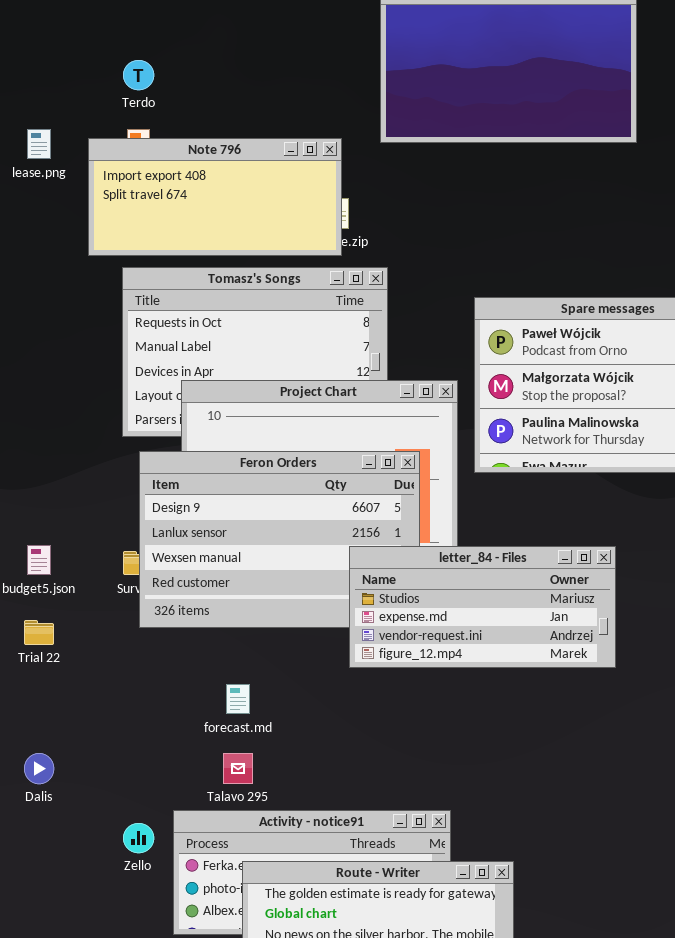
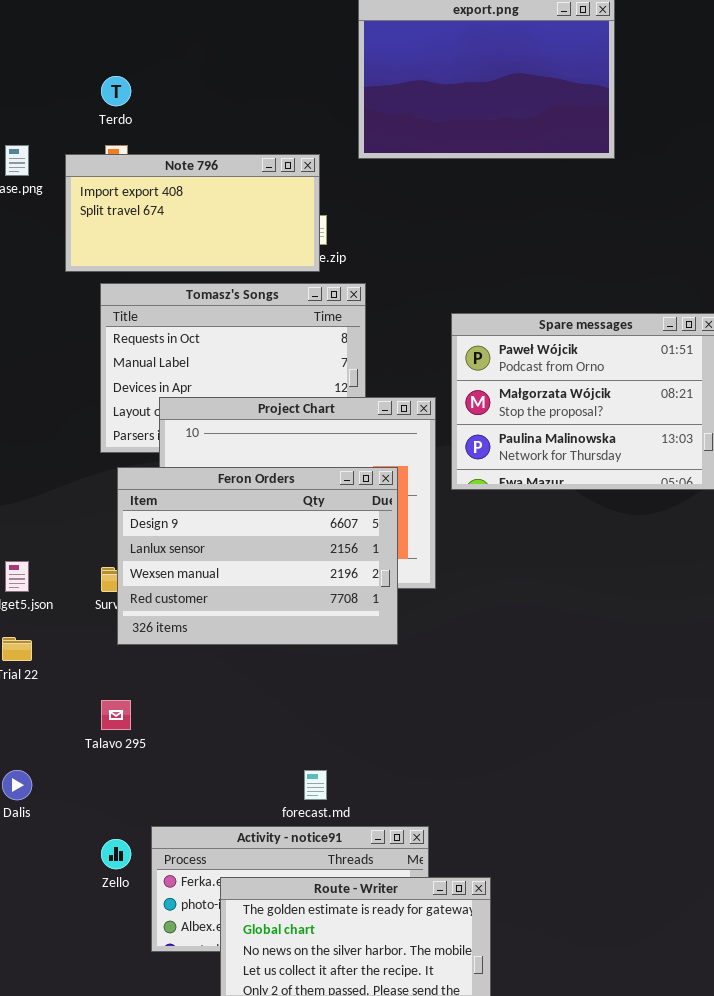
letter_84 - Files: [349,546,616,668] -> none, closed
forecast.md: [226,684,250,714] -> [304,770,327,800], moved
Talavo 295: [223,753,253,784] -> [101,700,131,730], moved

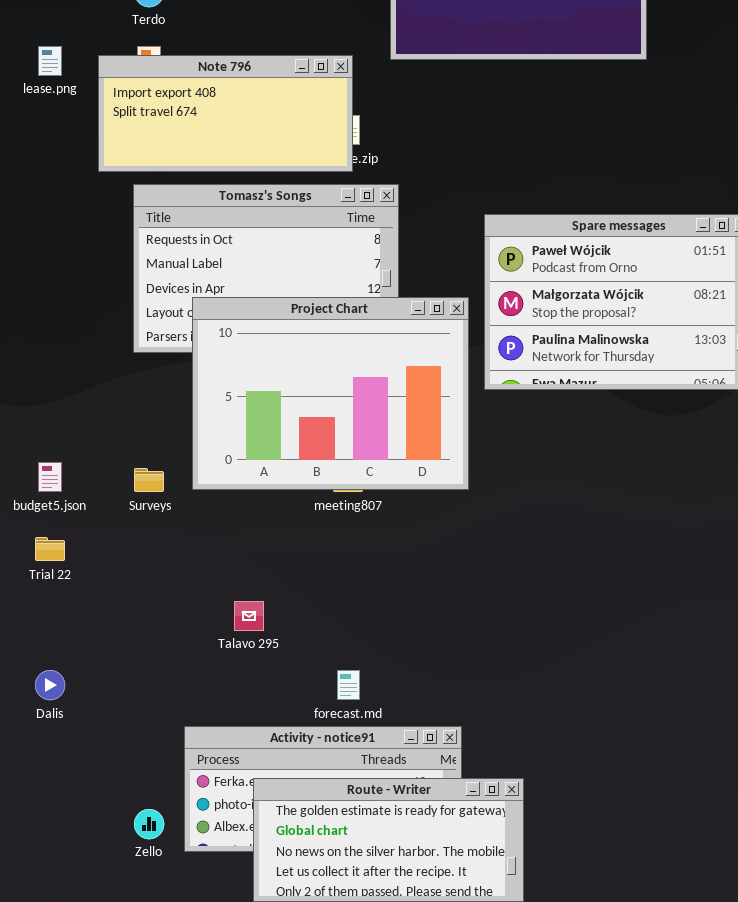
Feron Orders: [117,467,398,645] -> none, closed
Talavo 295: [101,700,131,730] -> [234,601,264,631], moved
Zello: [101,839,131,869] -> [134,809,164,839], moved

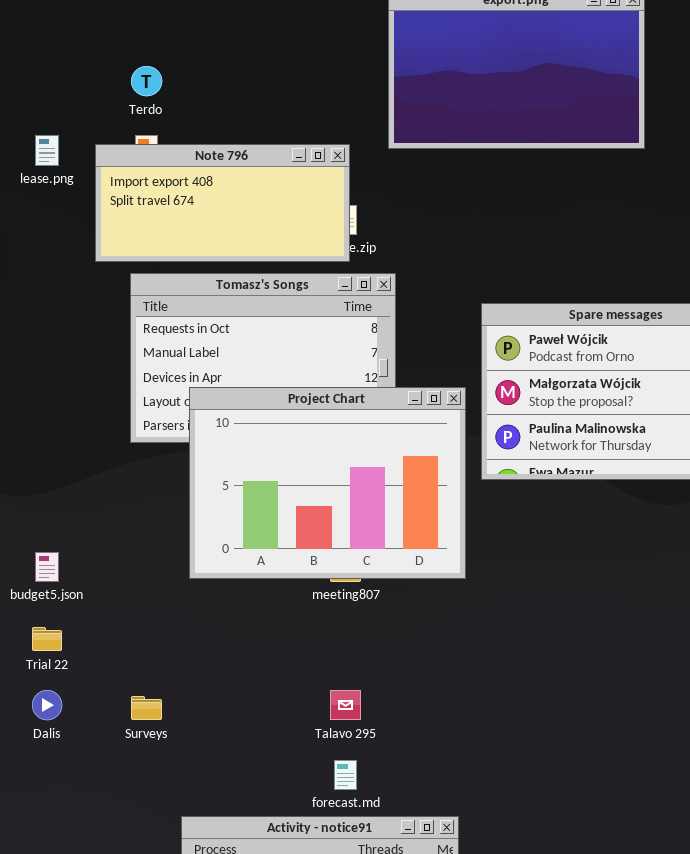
Surveys: [134,468,164,492] -> [131,696,162,720], moved
Talavo 295: [234,601,264,631] -> [330,690,361,720], moved
Dalis: [35,670,65,700] -> [32,690,62,720], moved

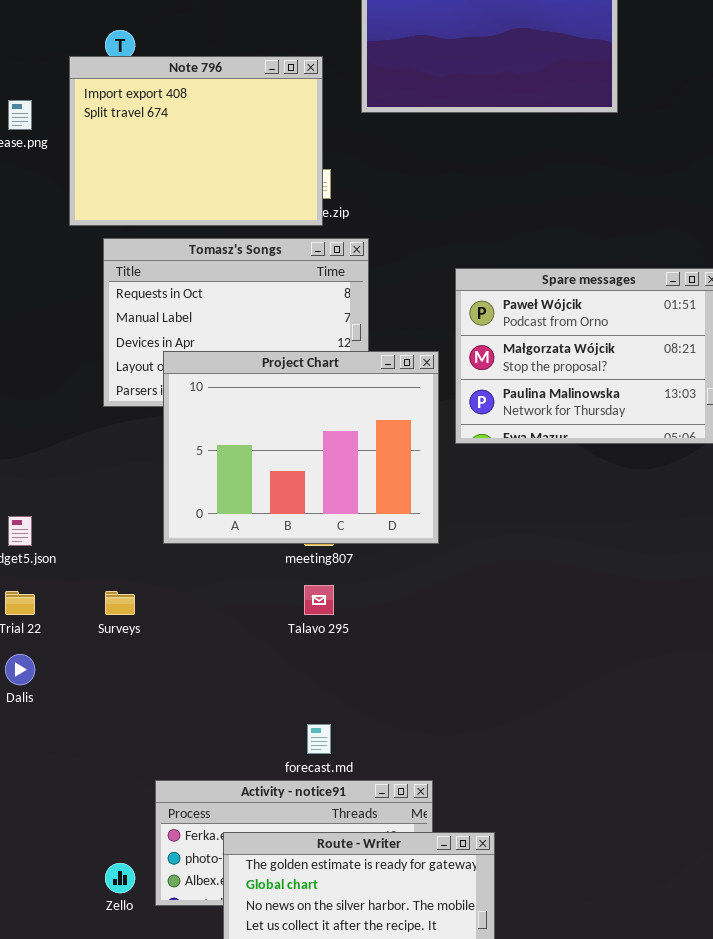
Note 796: [95,144,350,262] -> [69,56,323,226], resized
Talavo 295: [330,690,361,720] -> [304,585,334,615], moved
Surveys: [131,696,162,720] -> [105,591,135,615], moved

